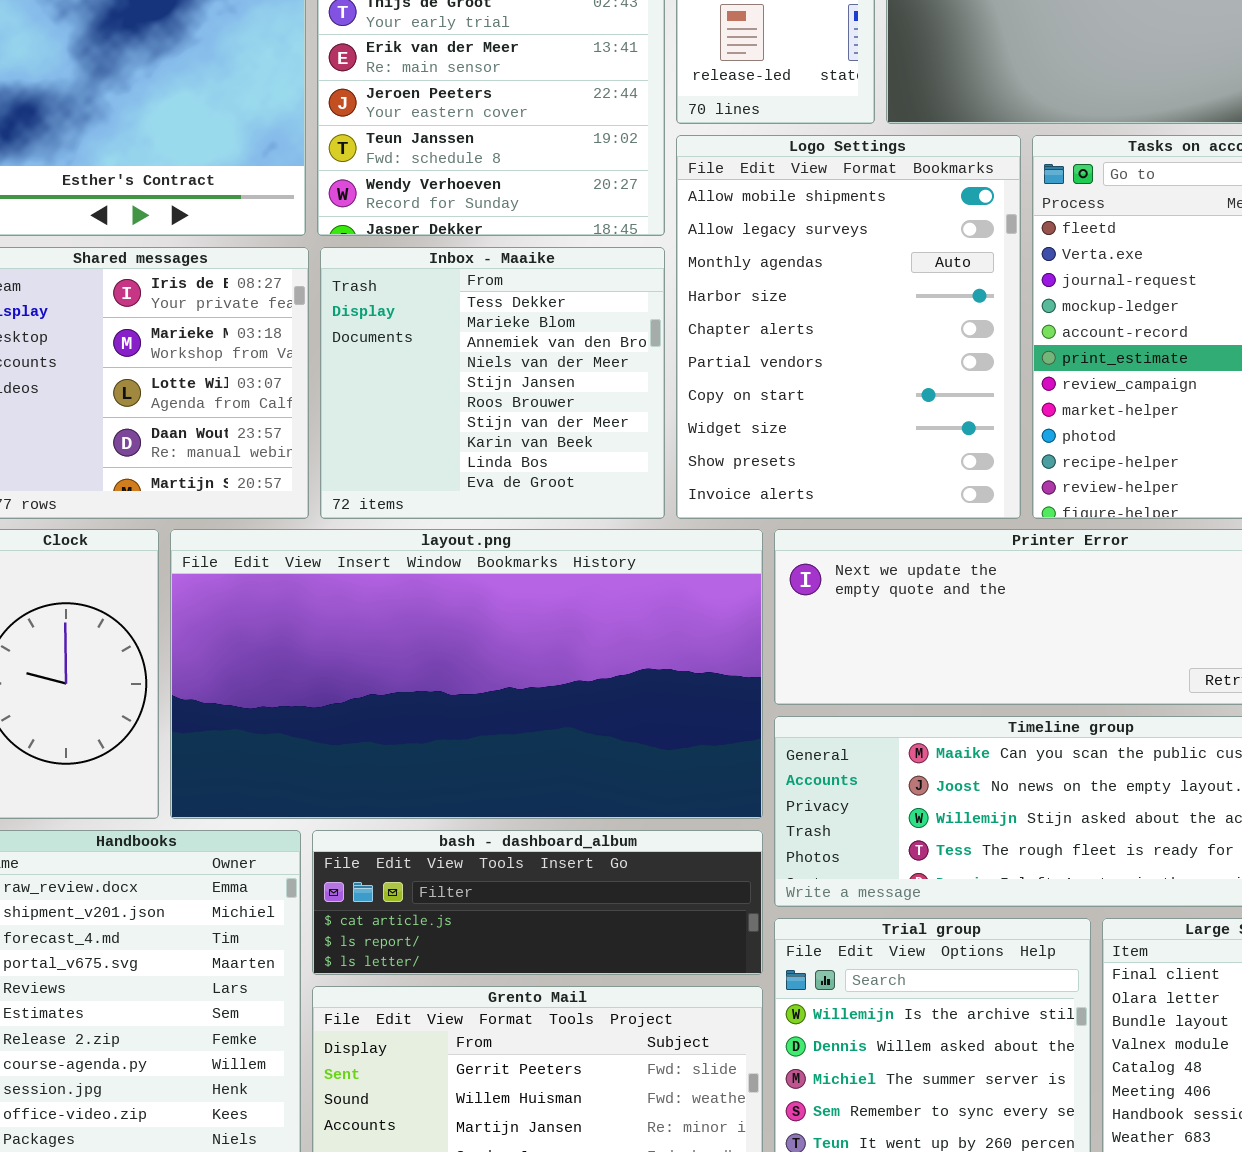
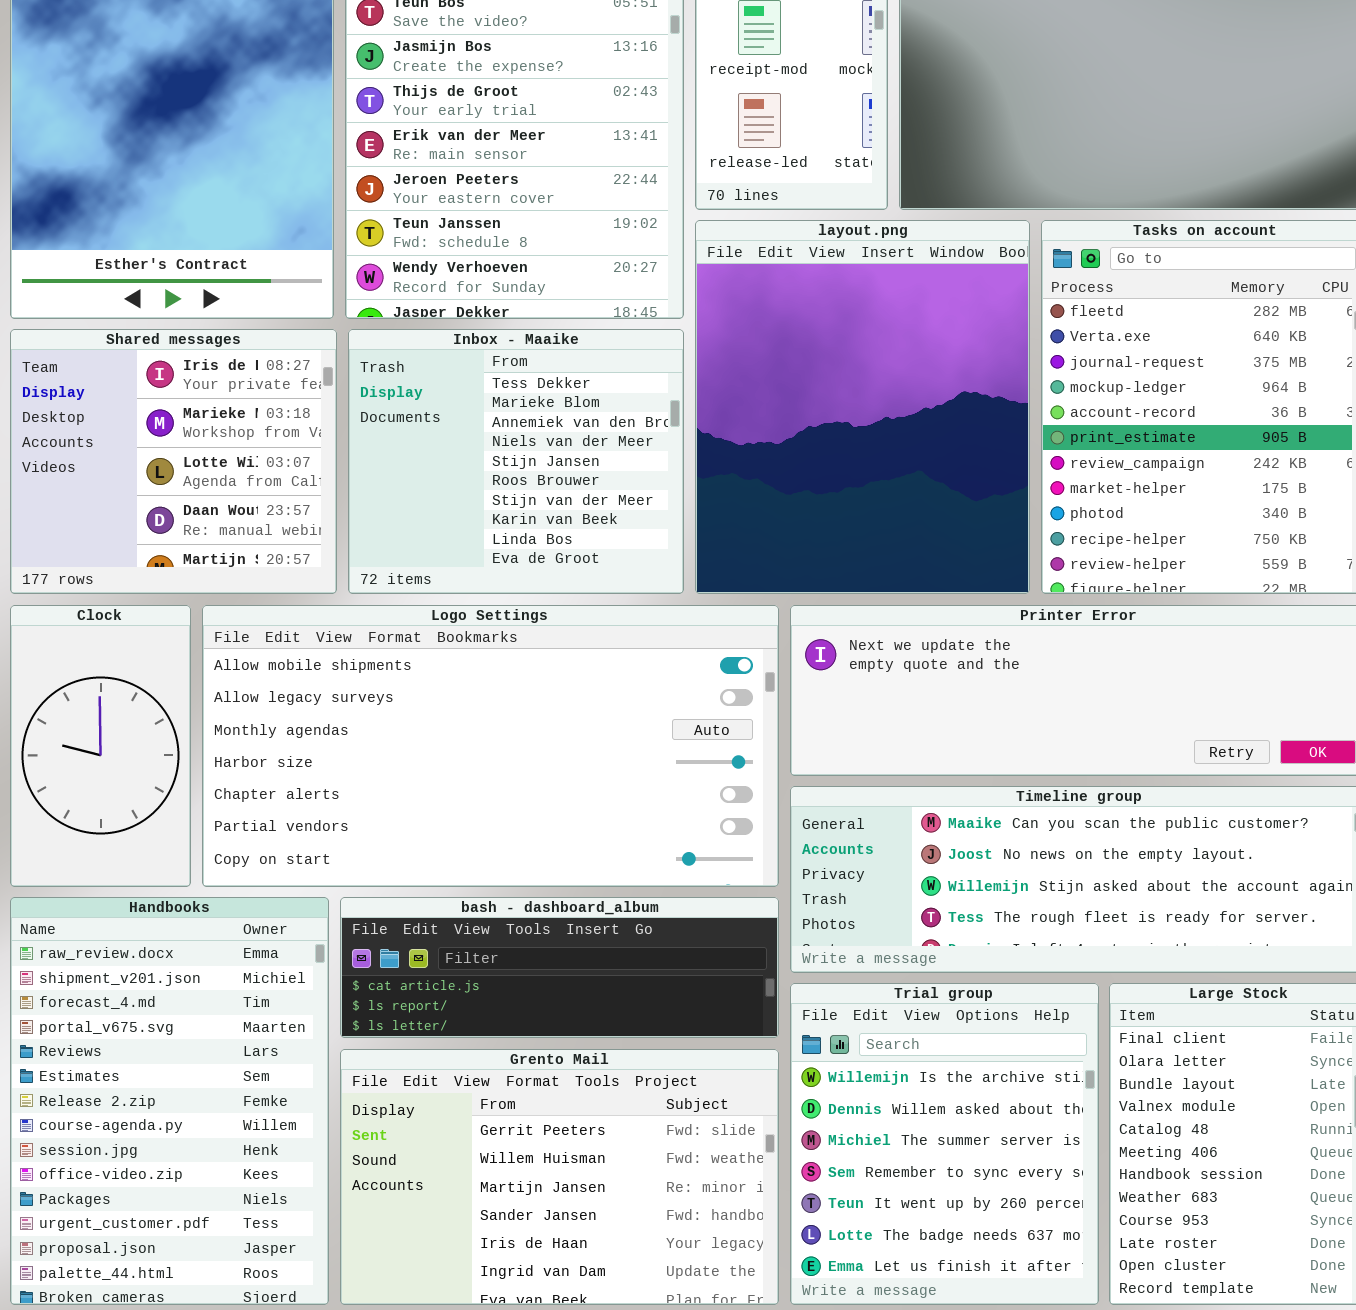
Logo Settings: [676,135,1021,519] -> [202,605,779,887], moved, resized
layout.png: [170,529,763,819] -> [695,220,1030,594], moved, resized

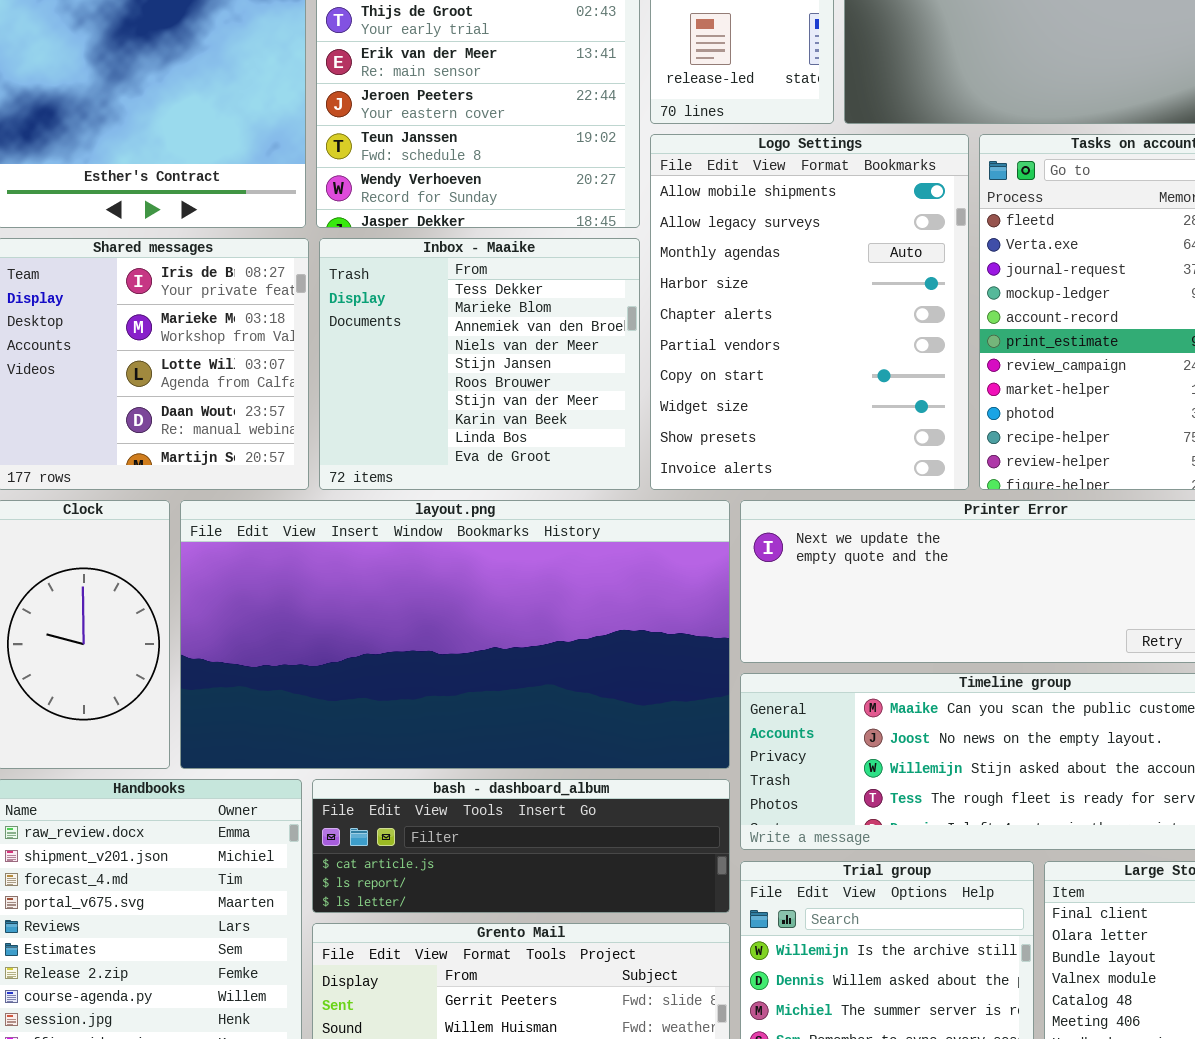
layout.png: [695,220,1030,594] -> [180,500,730,769], moved, resized
Logo Settings: [202,605,779,887] -> [650,134,969,490], moved, resized

